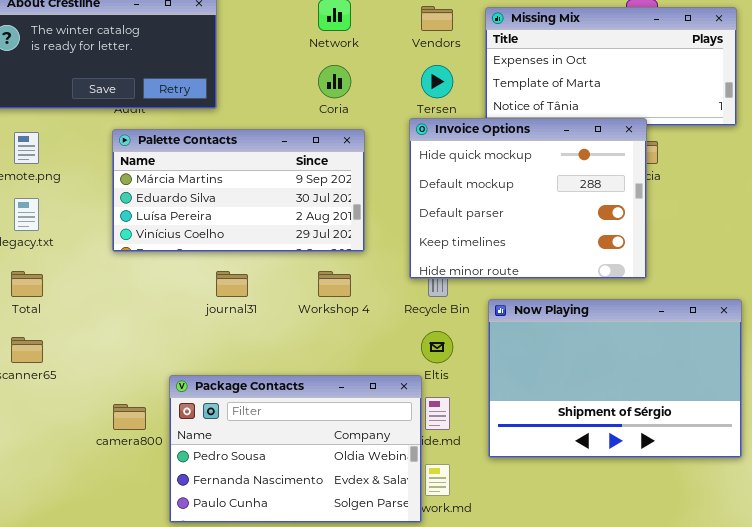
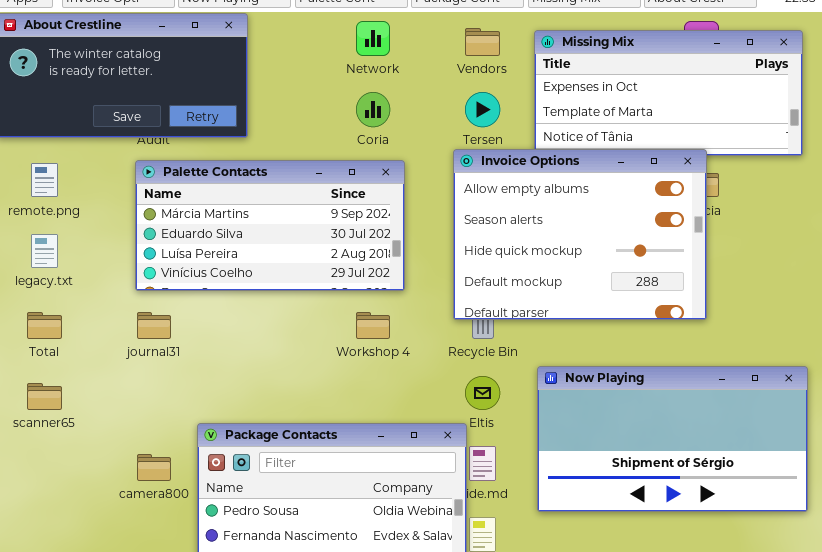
Invoice Options: [409,118,647,279] -> [453,149,707,320], scrolled up 2 rows
journal31: [216,271,248,297] -> [137,312,171,339], moved
Now Playing: [488,299,742,458] -> [537,366,808,512], resized

